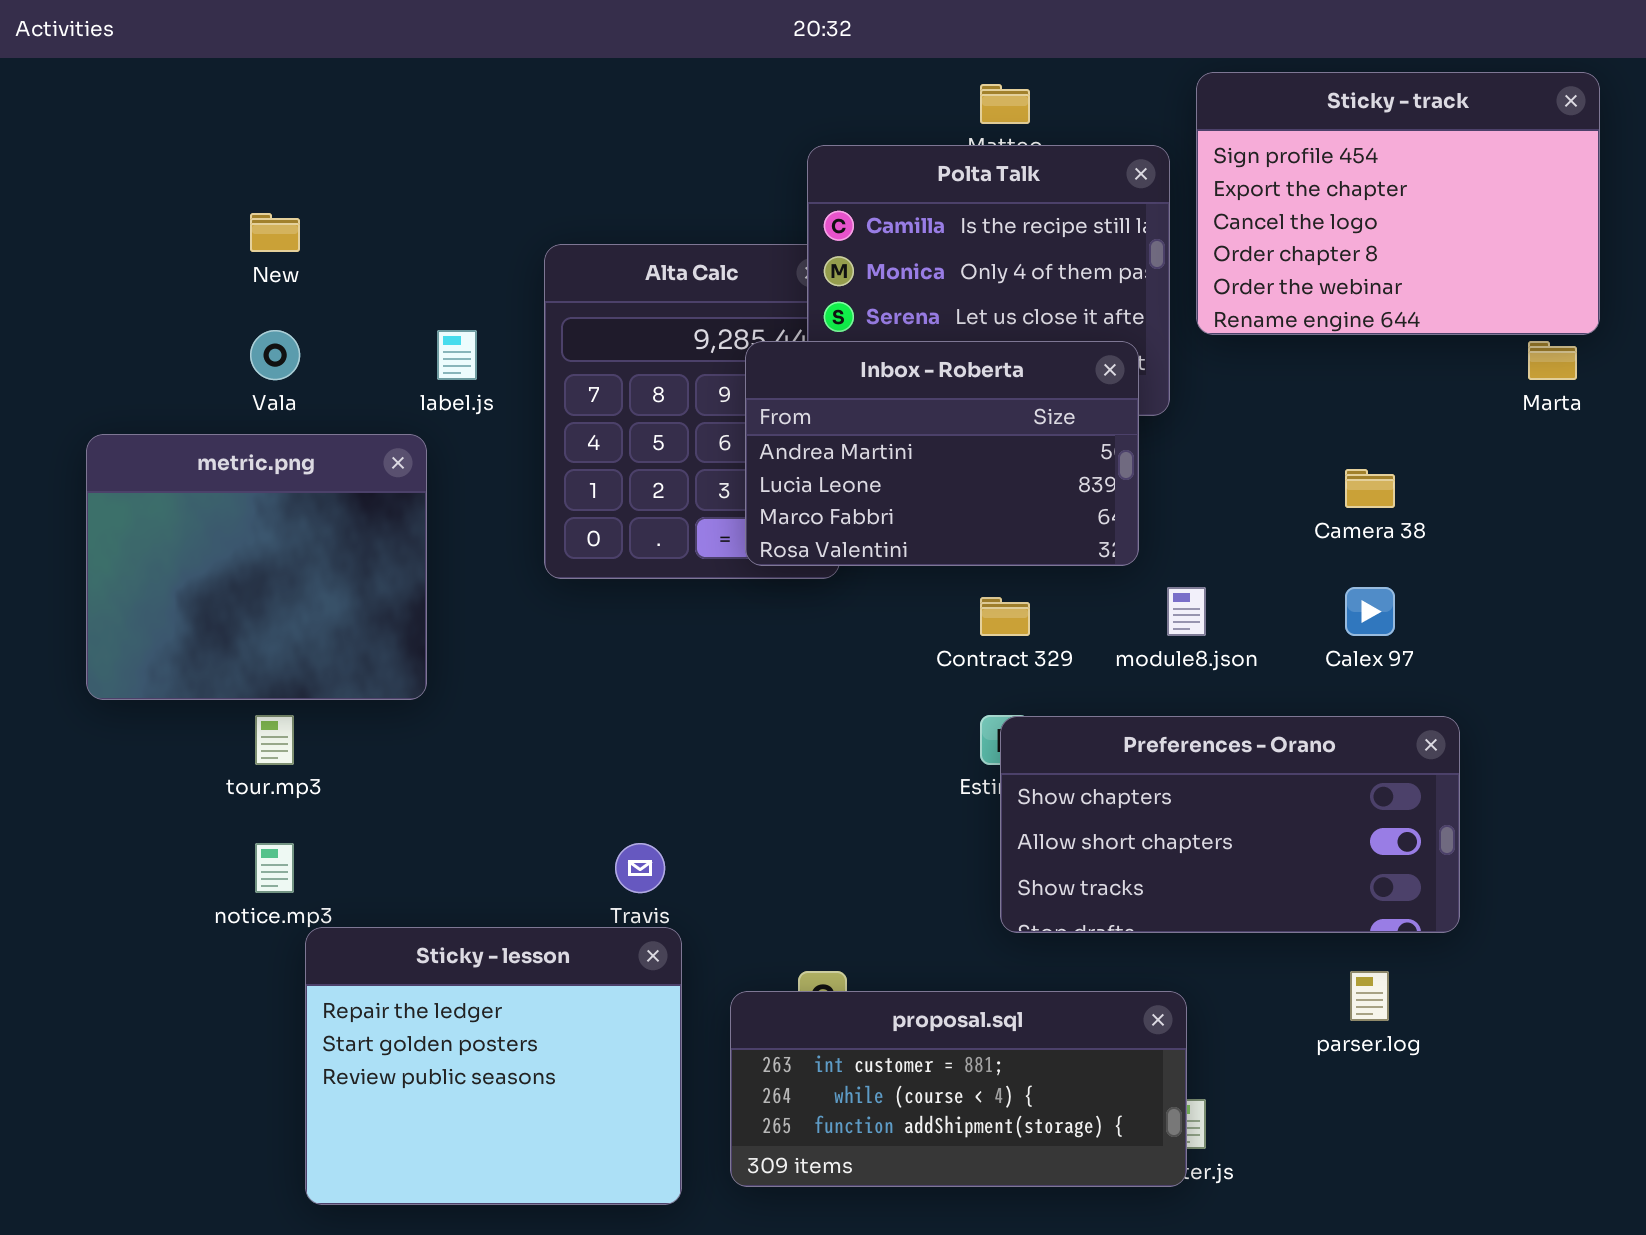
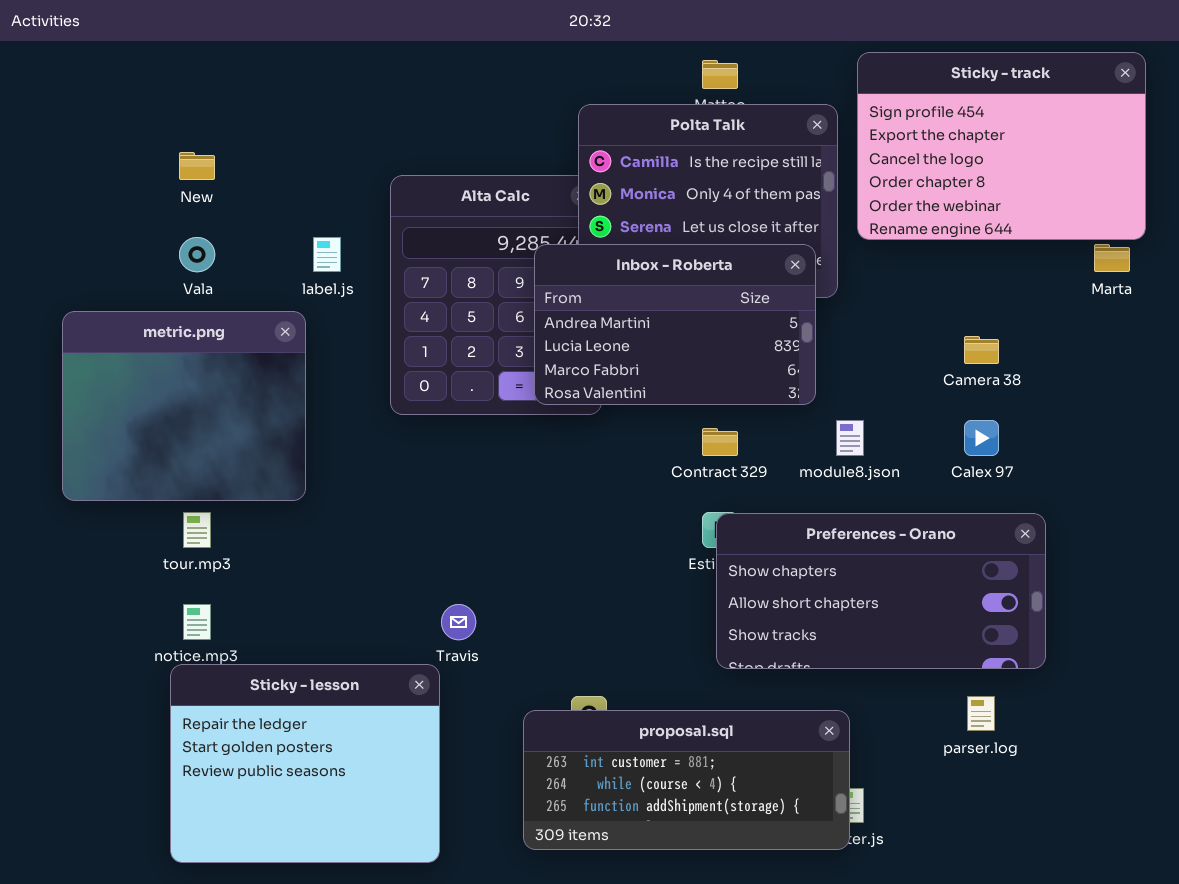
Sticky - lesson: [305,927,682,1205] -> [170,664,440,863], moved

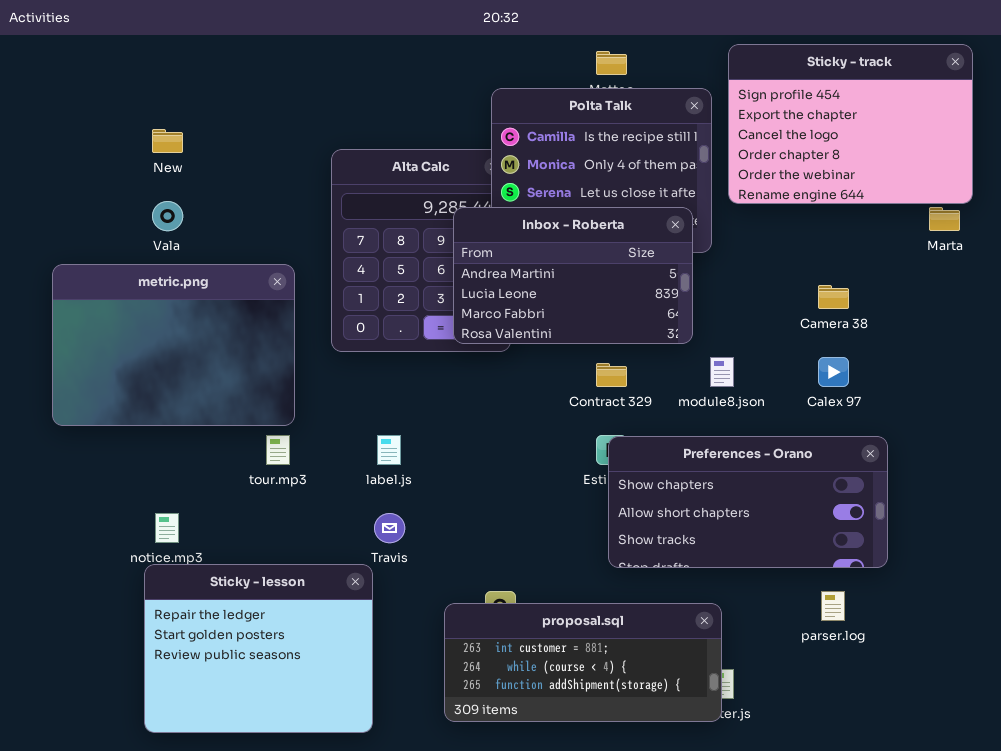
label.js: [313,237,341,272] -> [377,435,401,465], moved
metric.png: [62,311,306,501] -> [52,264,295,426], resized
tour.mp3: [183,512,211,548] -> [266,435,290,465], moved

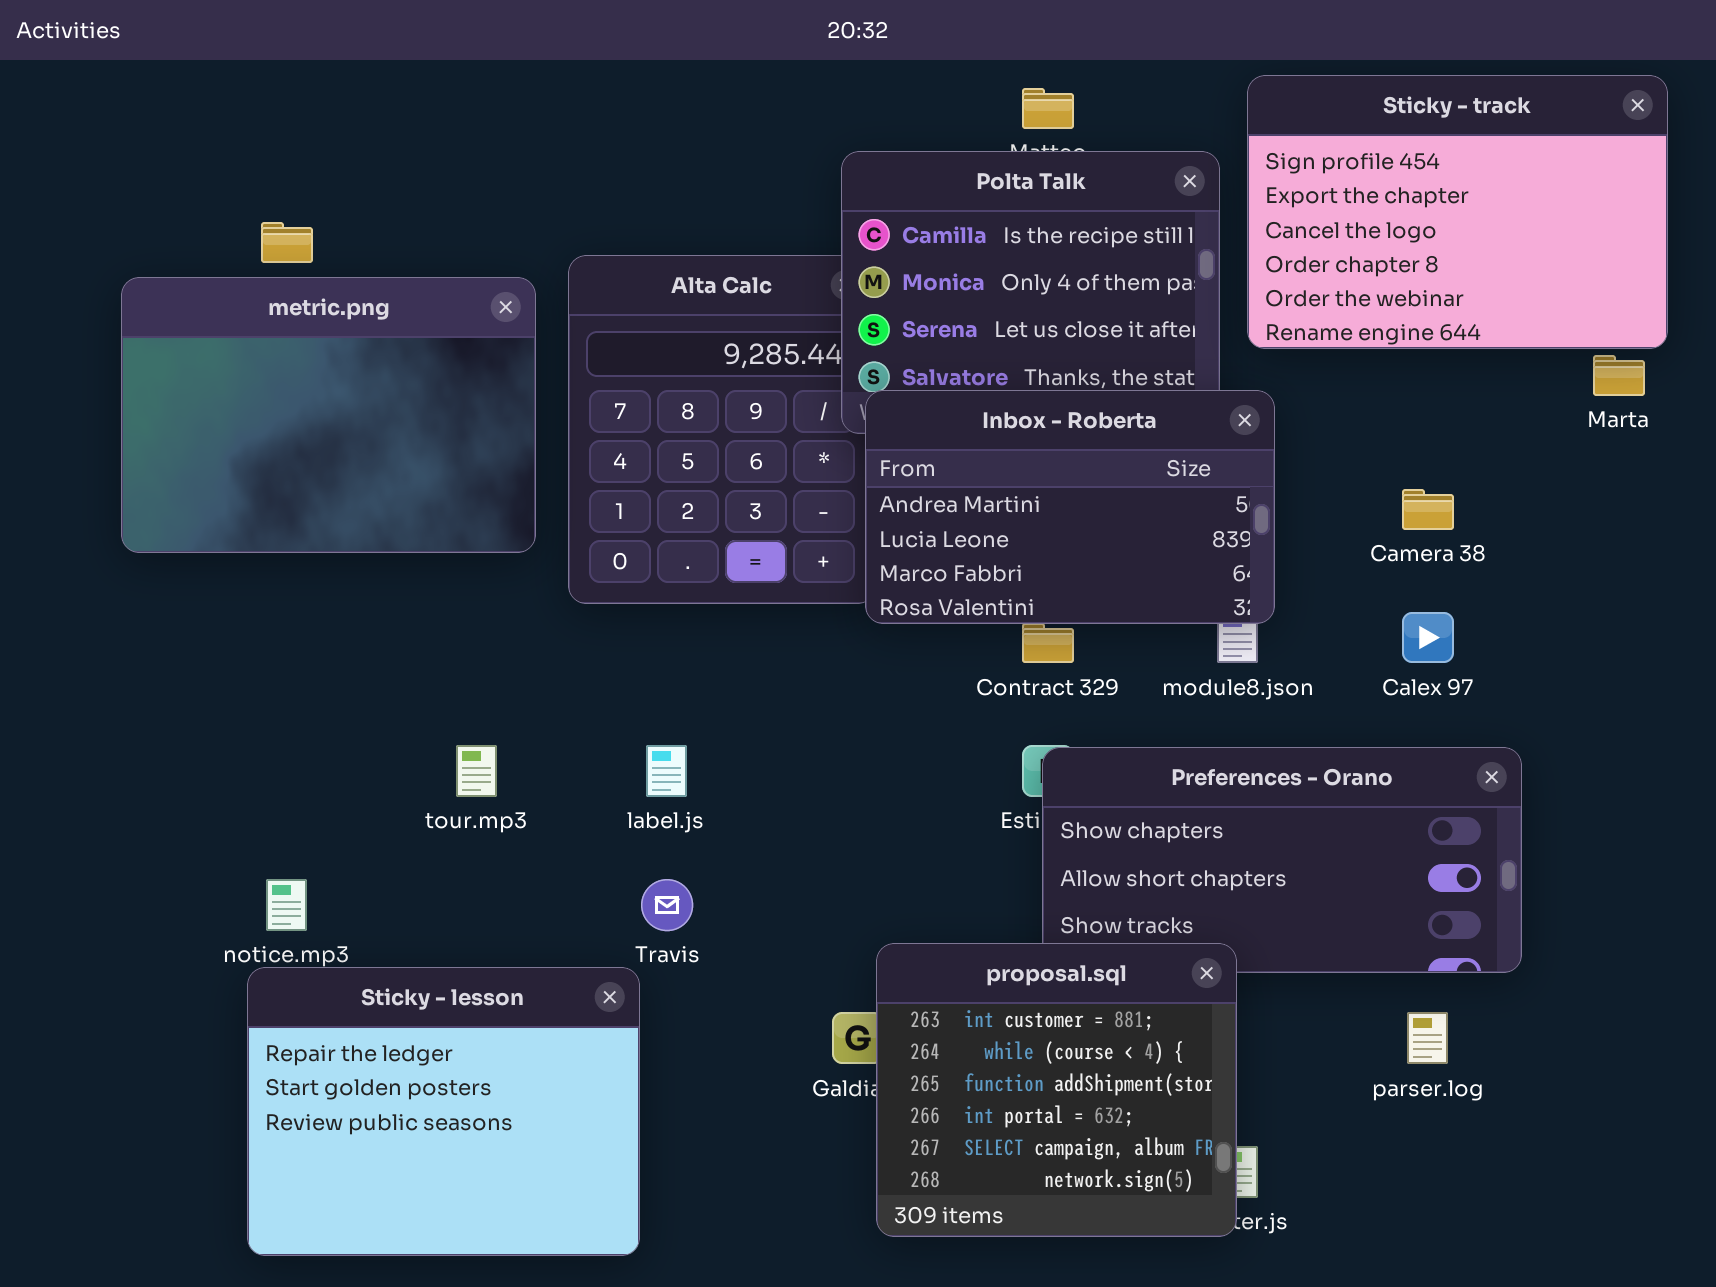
Inbox - Roberta: [453,207,693,344] -> [865,390,1275,624], moved
metric.png: [52,264,295,426] -> [121,277,536,553], moved
proposal.sql: [444,603,722,722] -> [876,943,1237,1237], resized

